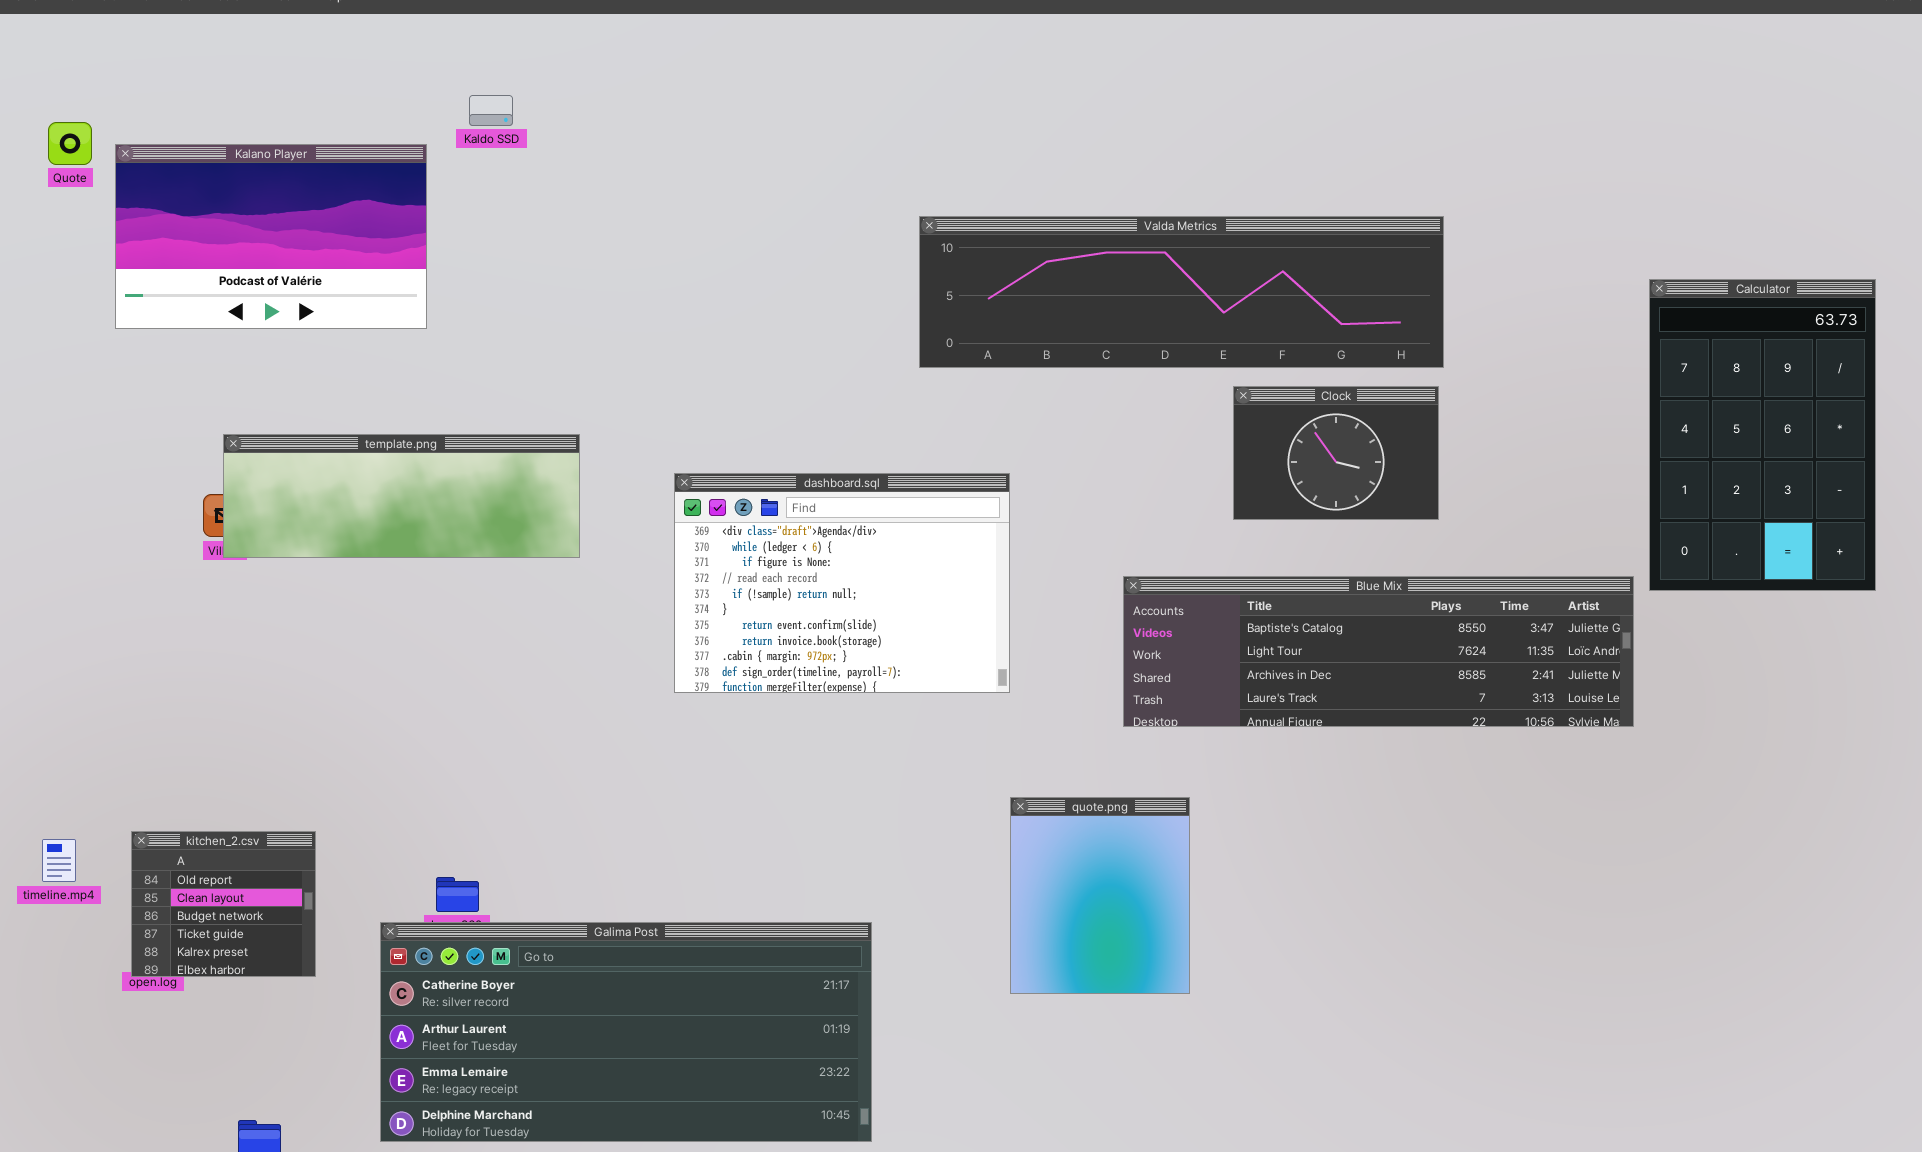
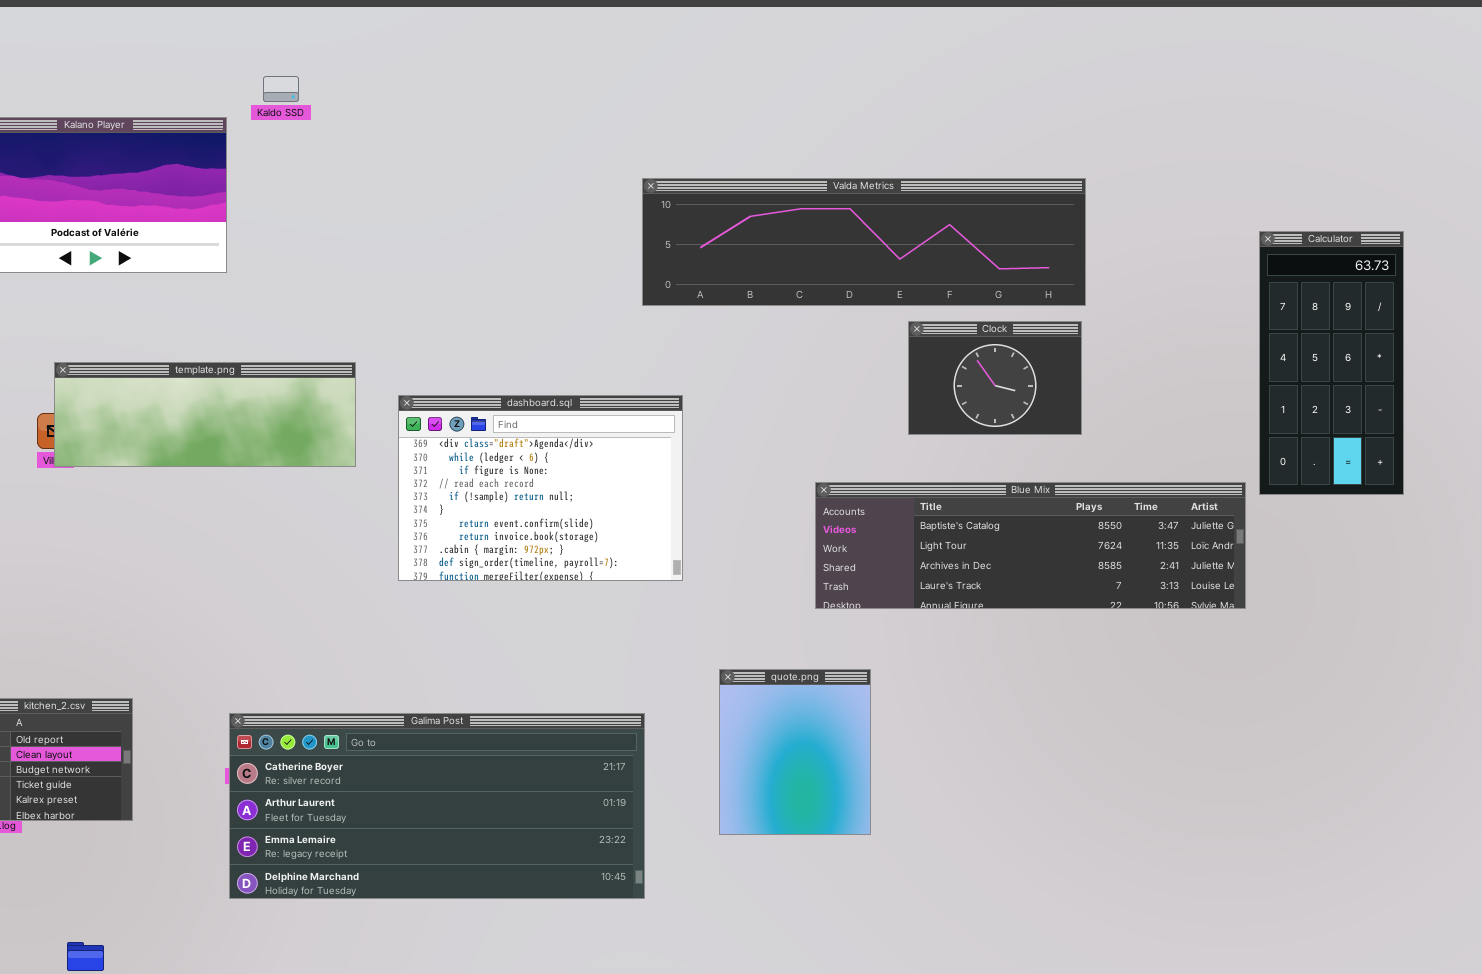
Calculator: [1649,279,1876,591] -> [1259,231,1404,495], resized
dashboard.sql: [674,473,1010,693] -> [398,395,683,581], moved
Galima Post: [380,922,872,1142] -> [229,713,645,899], moved

